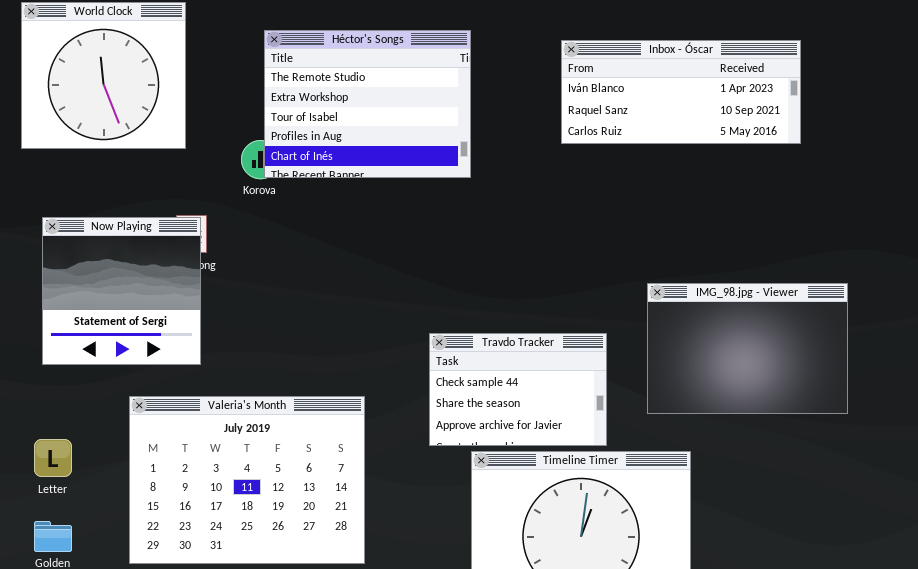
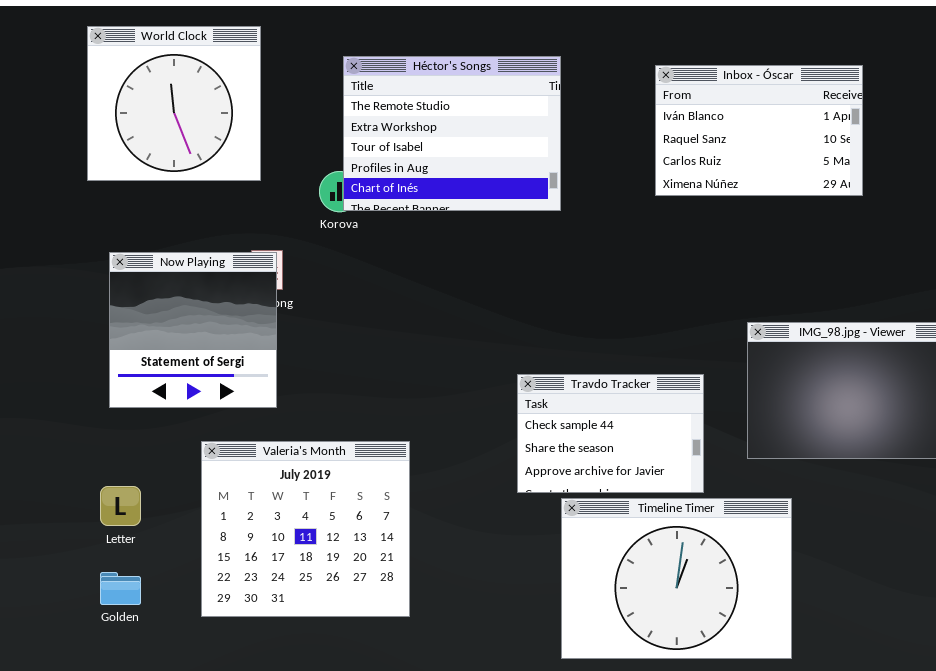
Inbox - Óscar: [561,40,801,144] -> [655,65,863,196], resized
Valeria's Month: [129,396,365,564] -> [201,441,410,617], resized

